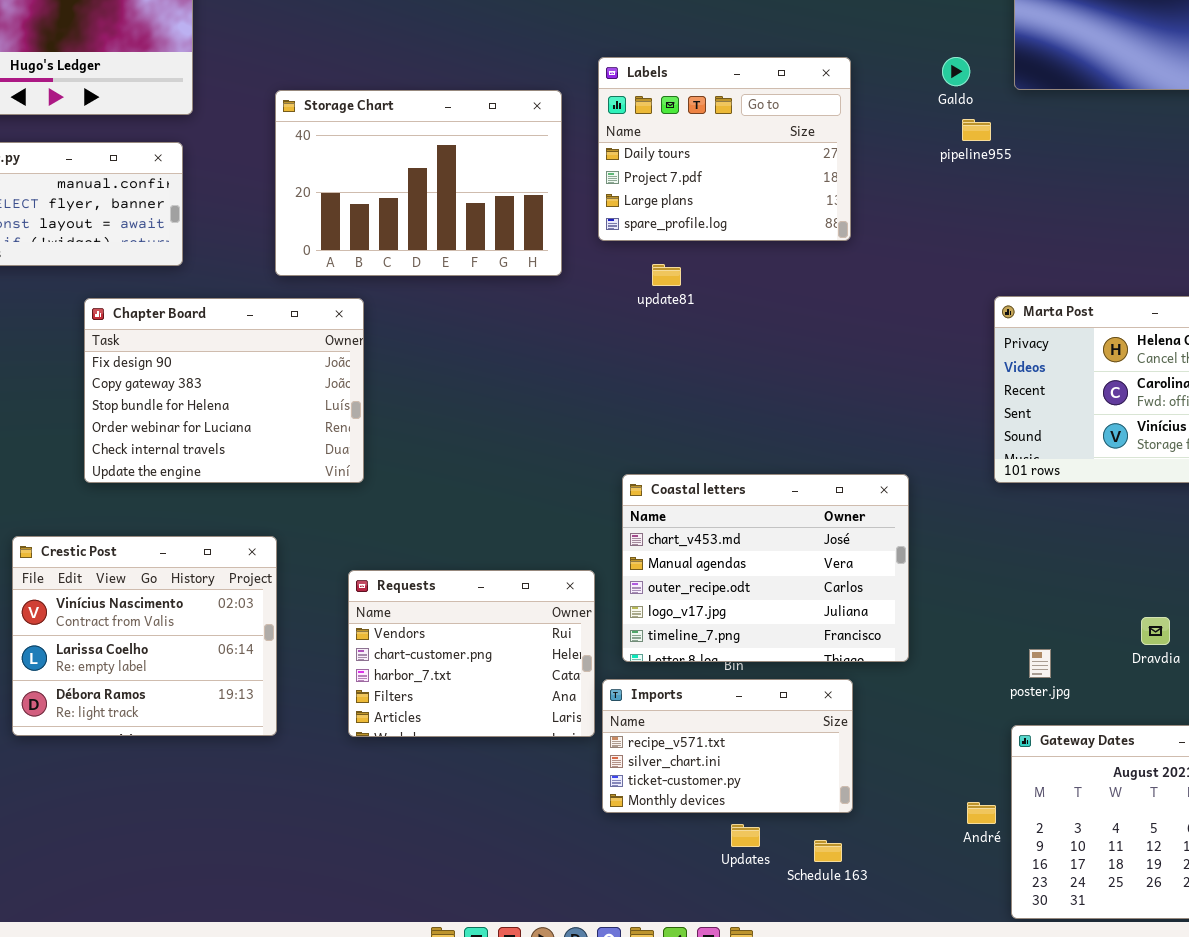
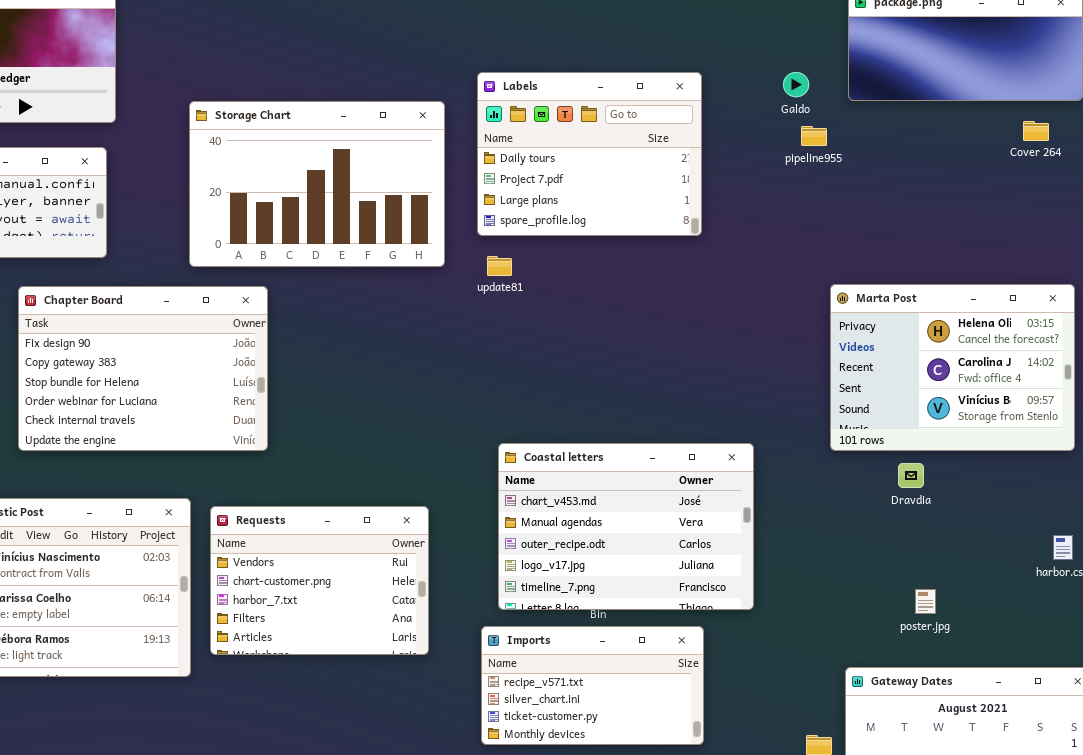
update81: [652,264,681,286] -> [487,256,512,276], moved
Requests: [348,570,595,737] -> [210,506,429,655], moved
Dravdia: [1141,617,1170,645] -> [898,463,924,488], moved
poster.jpg: [1029,649,1051,678] -> [915,589,936,614], moved

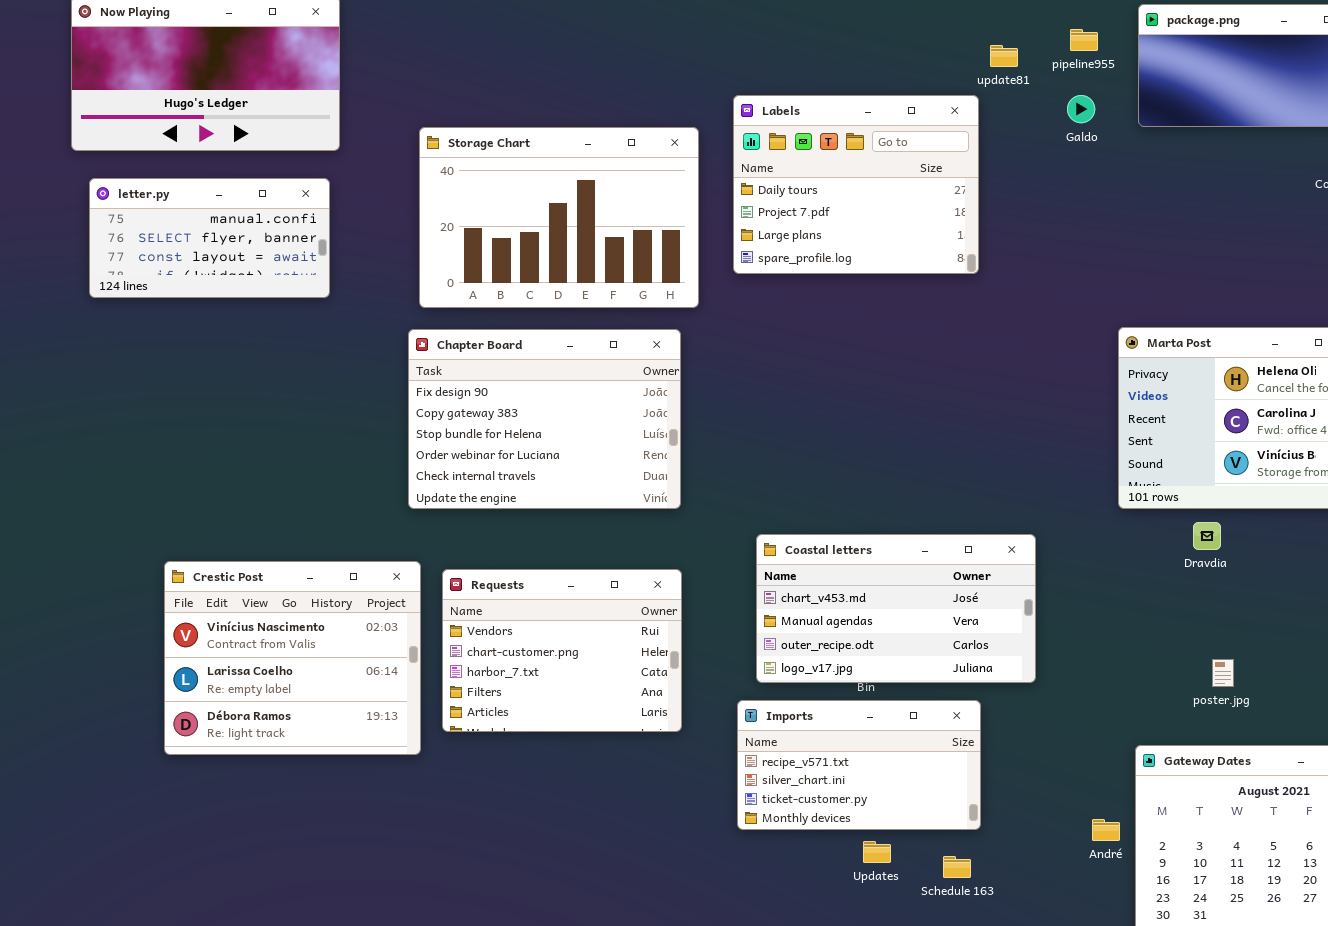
pipeline955: [801,126,827,146] -> [1070,29,1098,51], moved
update81: [487,256,512,276] -> [990,45,1018,67], moved
Chapter Board: [18,286,268,451] -> [408,329,681,509], moved
Coastal letters: [498,443,754,610] -> [756,534,1036,683], resized

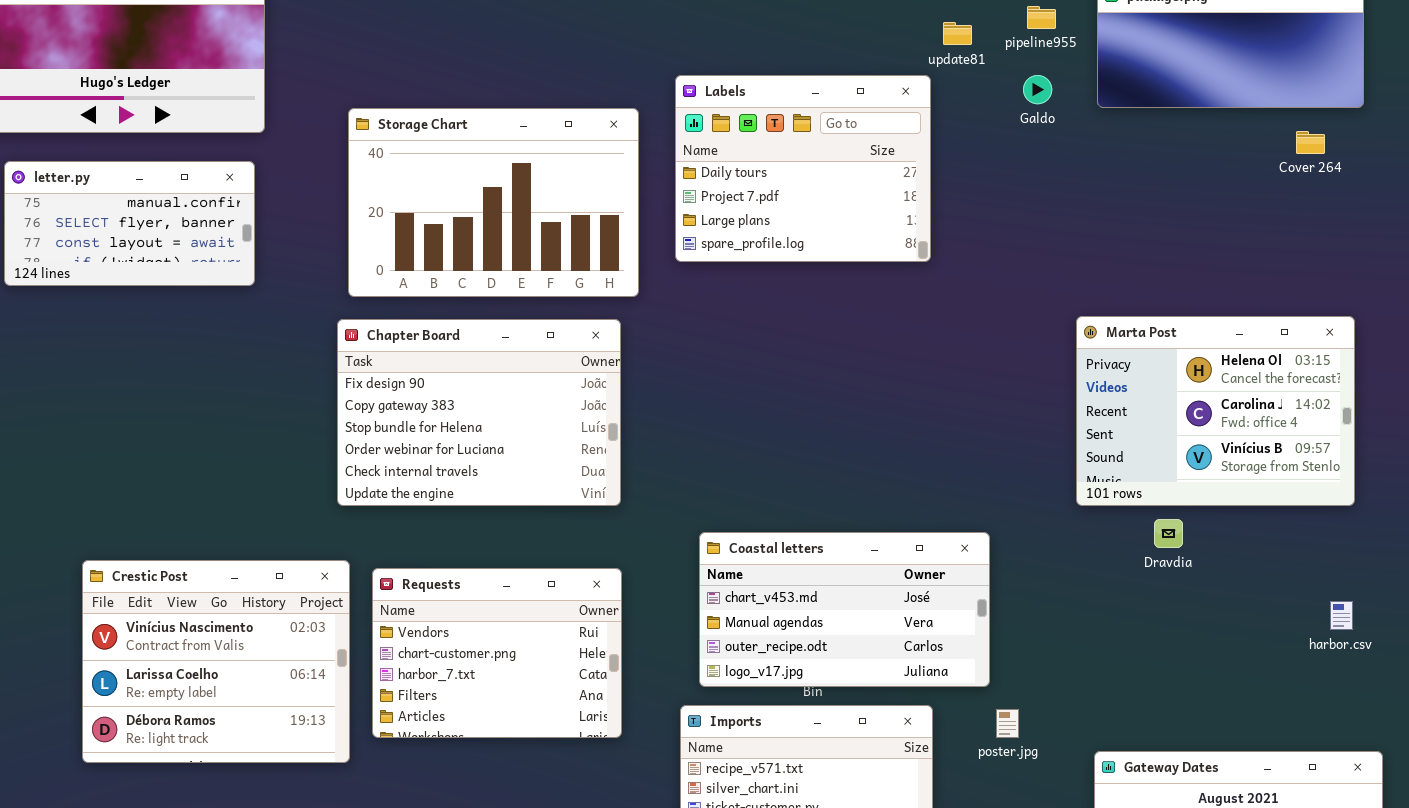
poster.jpg: [1212,659,1234,687] -> [996,709,1019,738], moved

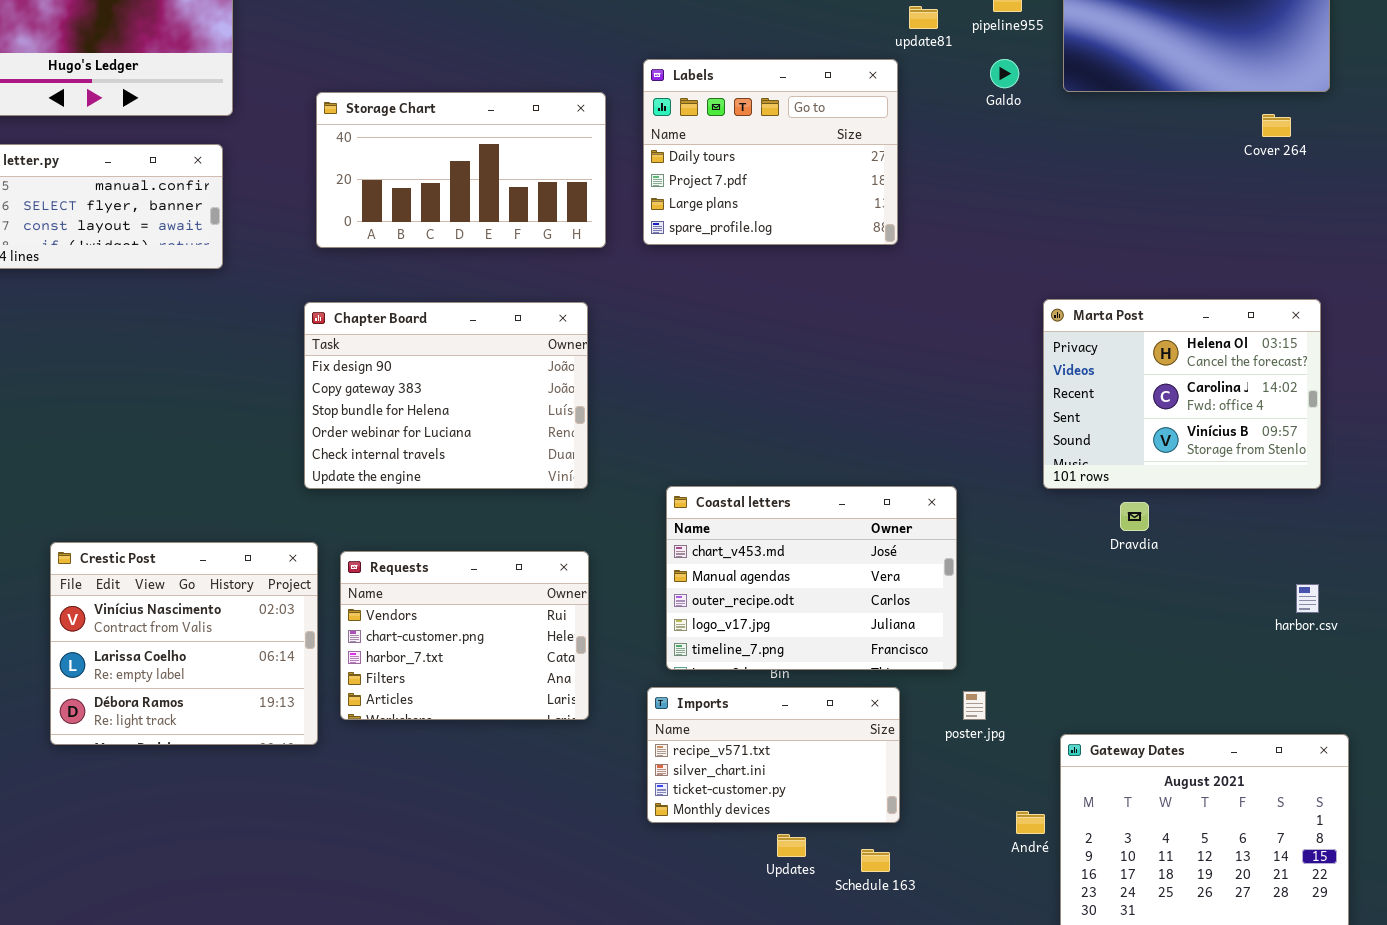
Storage Chart: [348,108,639,297] -> [316,92,606,248], resized
Coastal letters: [699,532,990,687] -> [666,486,957,670], resized

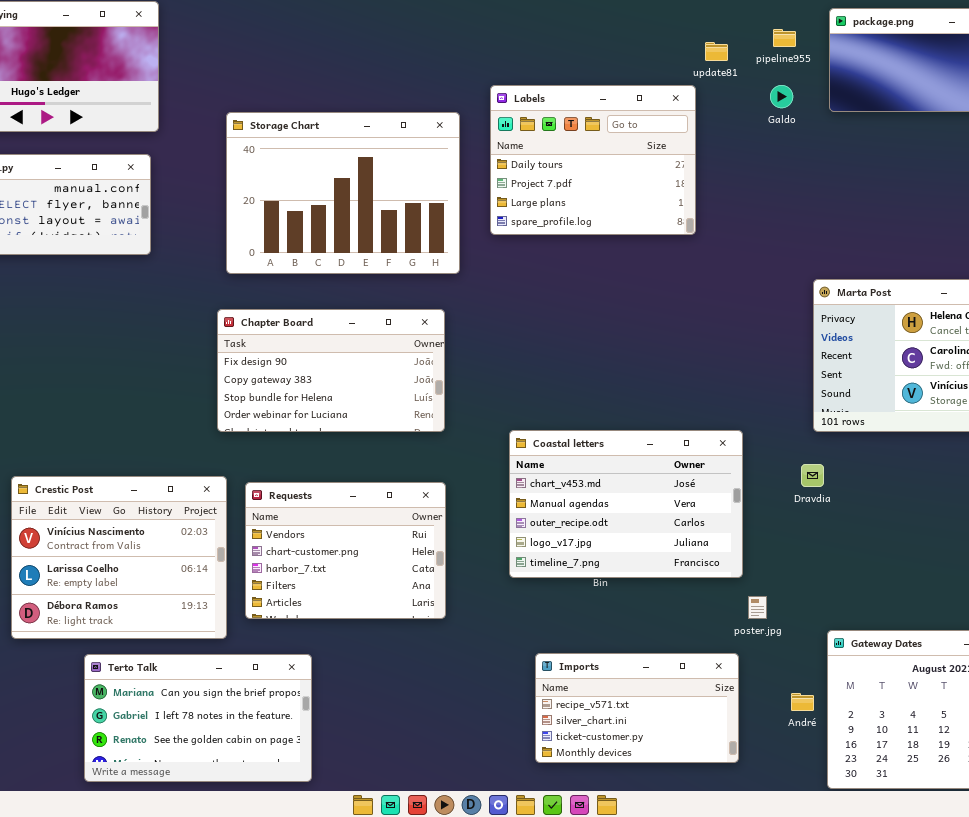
Storage Chart: [316,92,606,248] -> [226,112,460,274], resized
Chapter Board: [304,302,588,489] -> [217,309,445,432], resized
Dravdia: [1120,502,1149,531] -> [801,464,824,487], moved
Imports: [647,687,900,823] -> [535,653,739,763], moved
Terto Talk: none -> [84,654,312,782], opened

